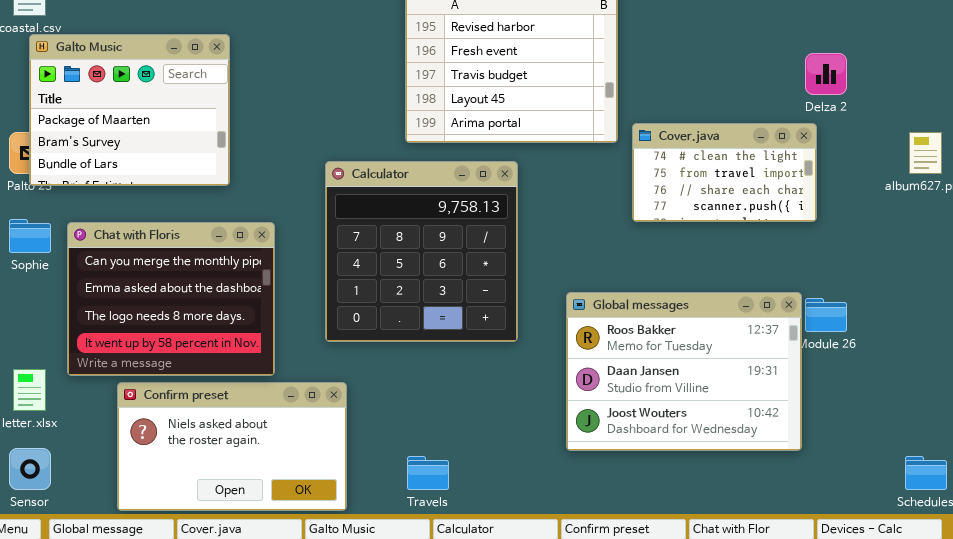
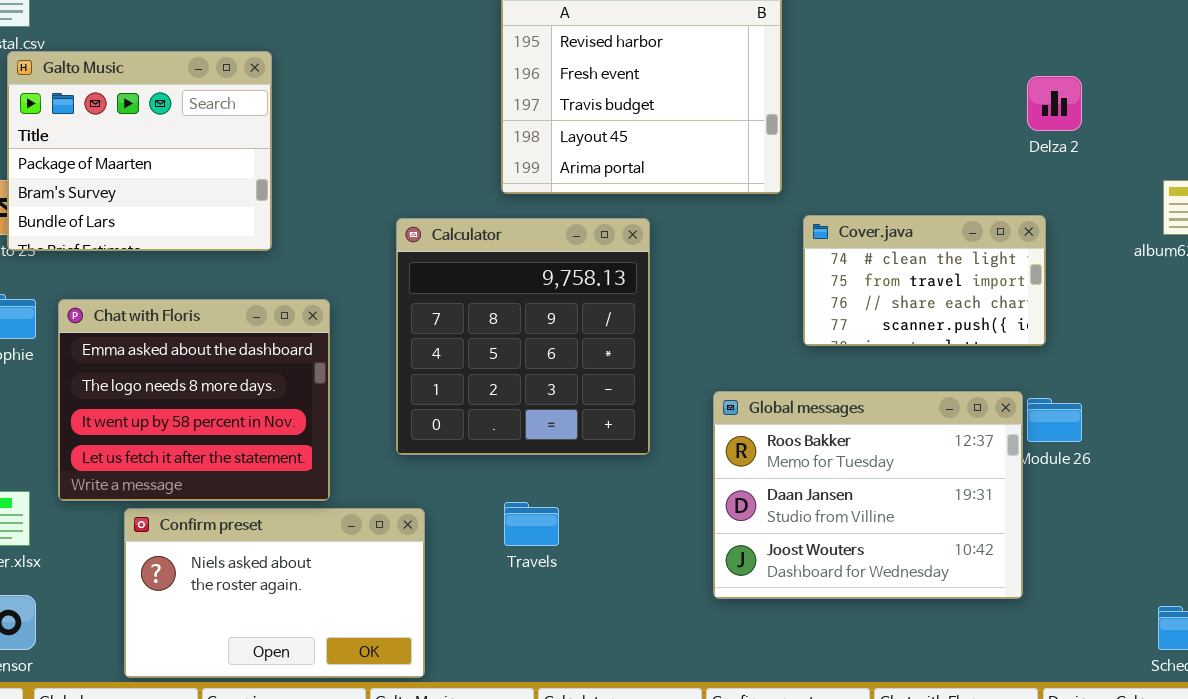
Cover.java: [632,123,817,222] -> [803,215,1046,346], moved
Chat with Floris: [67,222,275,376] -> [58,299,330,501], scrolled down 1 row
Travels: [407,456,449,490] -> [504,502,559,546], moved

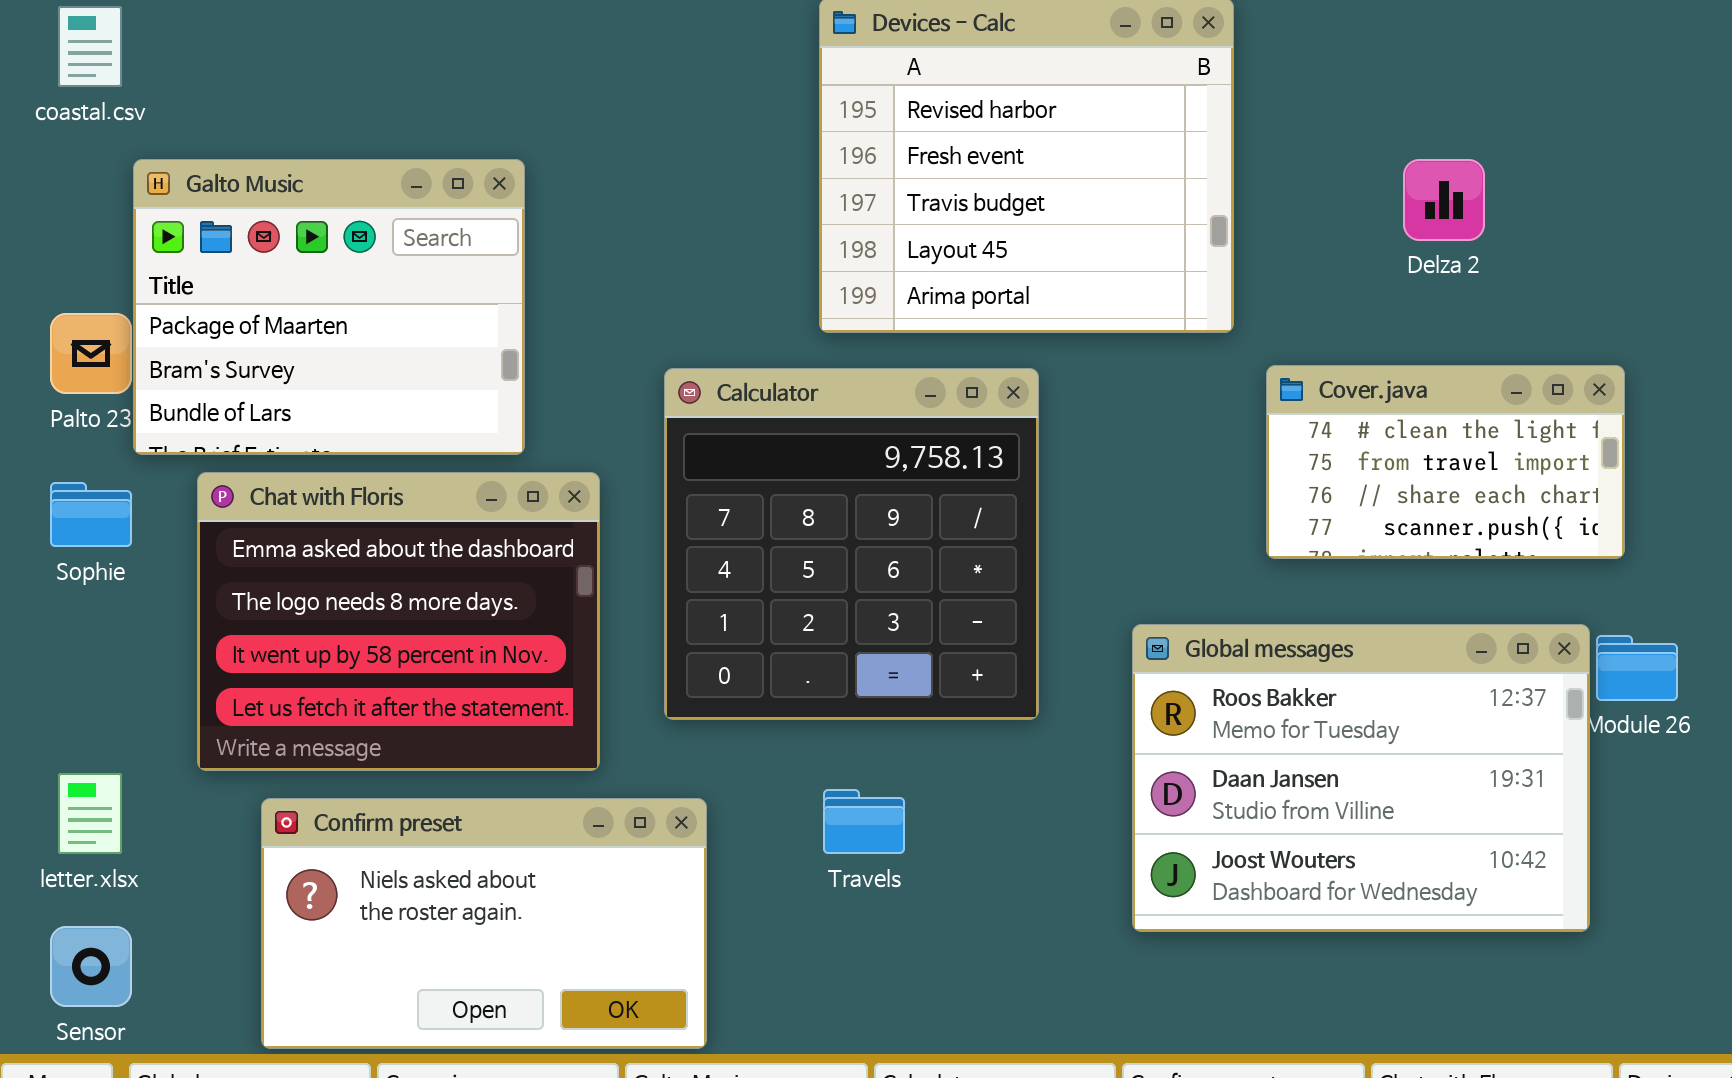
Galto Music: [7,51,272,251] -> [133,159,525,455], moved
Delza 2: [1027,76,1082,131] -> [1403,159,1485,241], moved
Chat with Floris: [58,299,330,501] -> [197,472,600,771], moved

